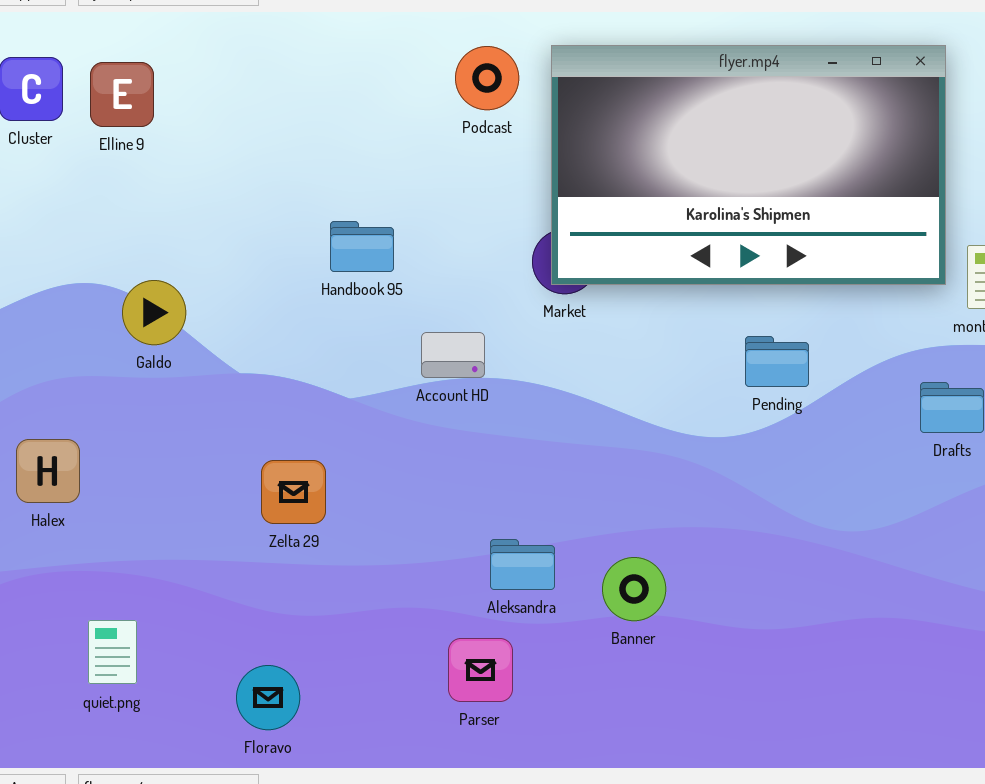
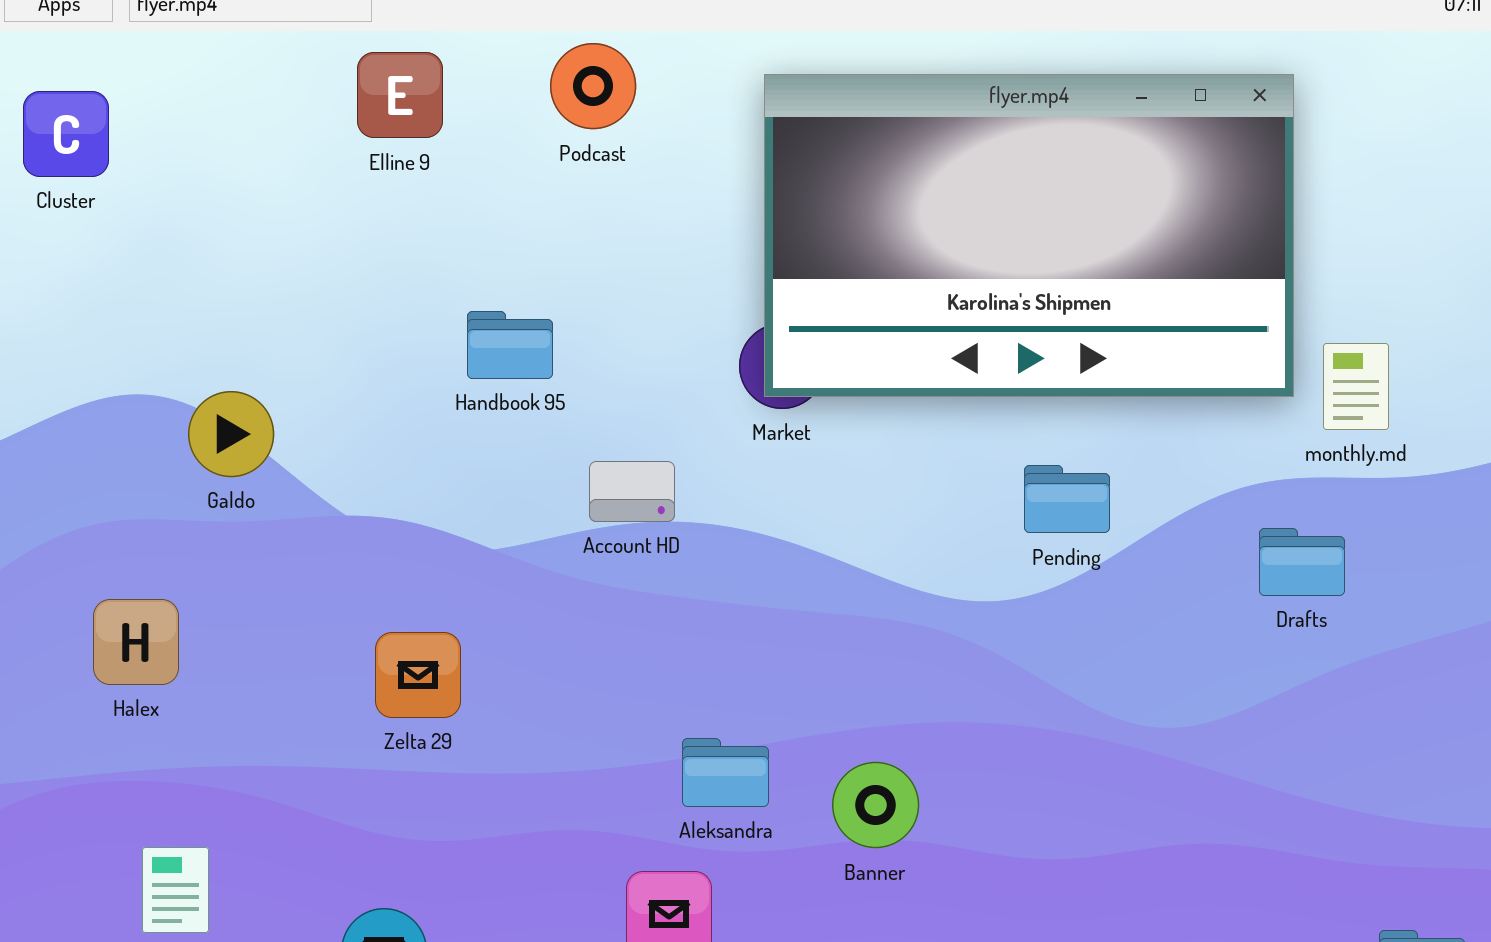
Podcast: [455,46,519,110] -> [550,43,636,129], moved
Elline 9: [90,62,154,127] -> [357,52,443,138], moved
Halex: [16,439,80,503] -> [93,599,179,685], moved

